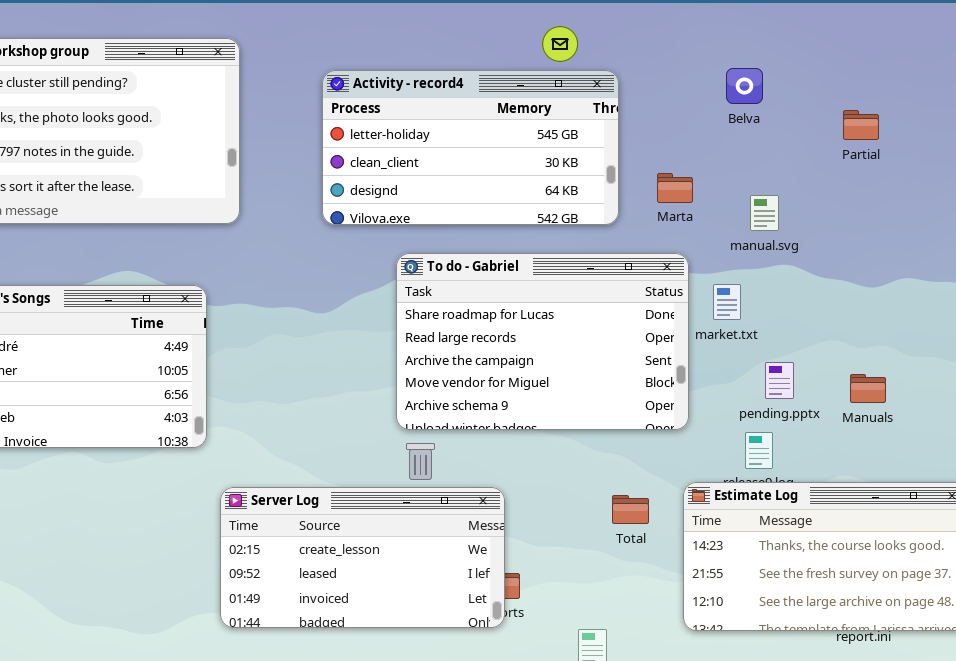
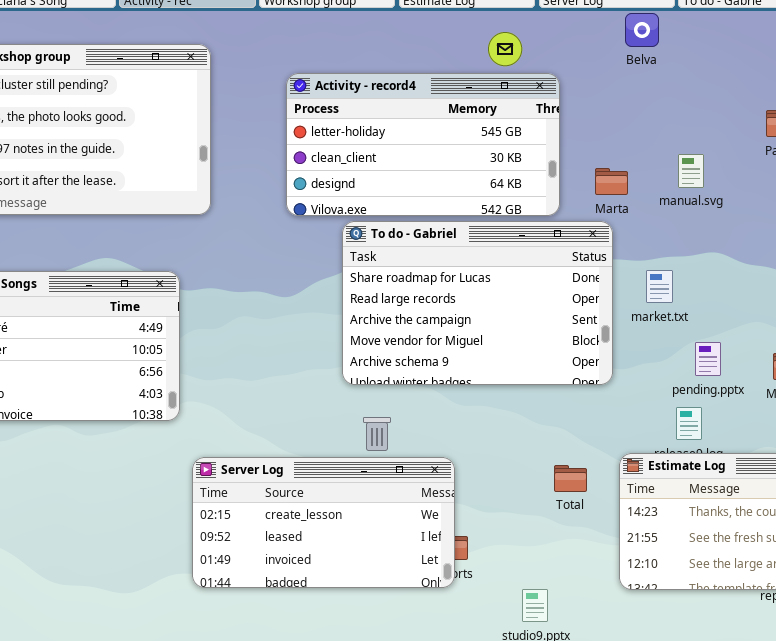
Belva: [726,68,763,104] -> [625,13,659,47], moved
manual.svg: [750,195,779,231] -> [678,154,704,188], moved
To do - Gabriel: [396,253,689,430] -> [342,221,613,385], moved

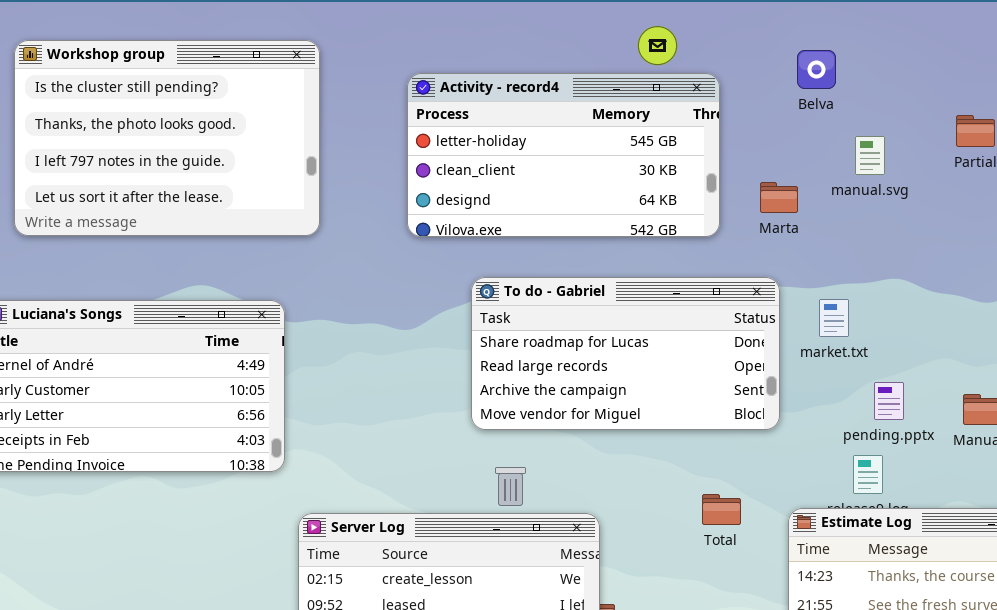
Belva: [625,13,659,47] -> [797,50,836,89], moved
manual.svg: [678,154,704,188] -> [855,136,885,175], moved
To do - Gabriel: [342,221,613,385] -> [471,277,780,430], resized
Total: [554,465,587,492] -> [702,494,741,525], moved

